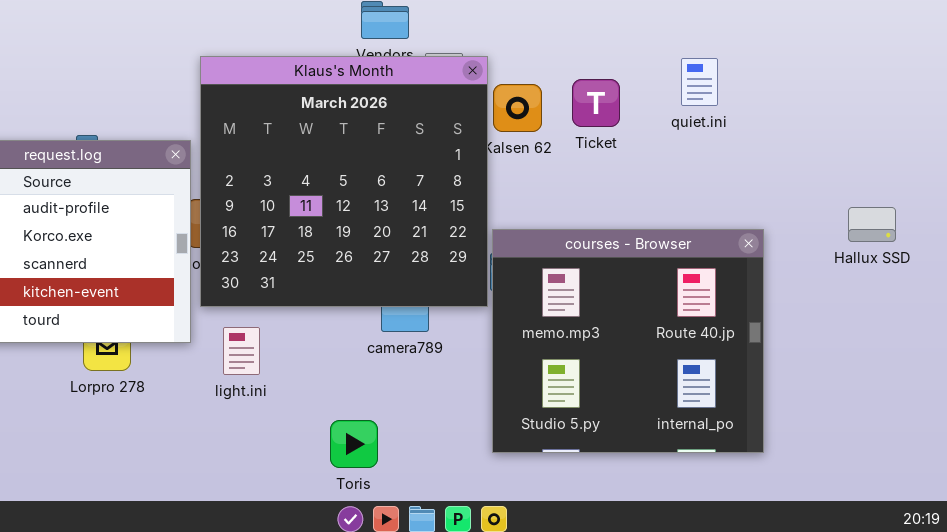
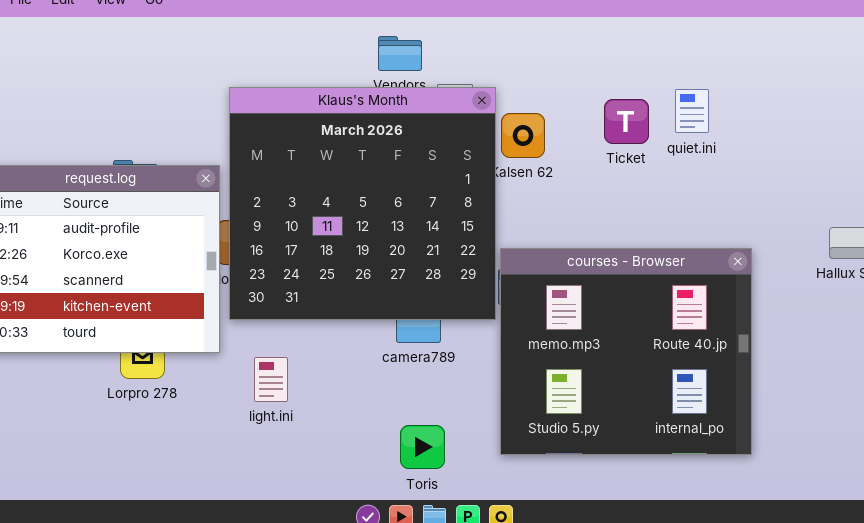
Ticket: [572,79,620,127] -> [604,99,649,144], moved
light.ini: [223,327,260,375] -> [254,357,288,402], moved
Toris: [330,420,378,468] -> [400,425,445,469], moved

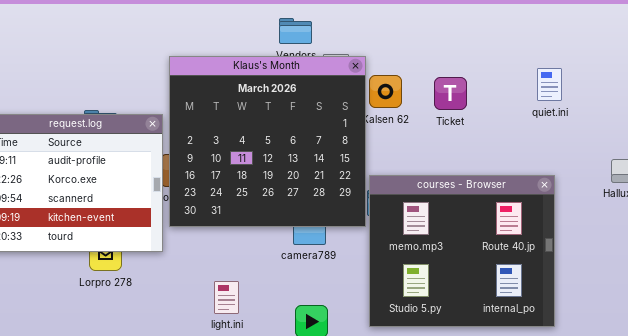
quiet.ini: [675,89,709,133] -> [537,68,562,101], moved
Ticket: [604,99,649,144] -> [434,77,467,110], moved
light.ini: [254,357,288,402] -> [214,281,239,314], moved

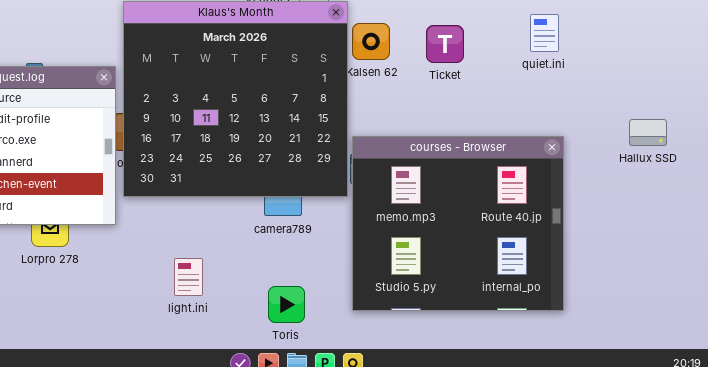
quiet.ini: [537,68,562,101] -> [530,14,559,52], moved

